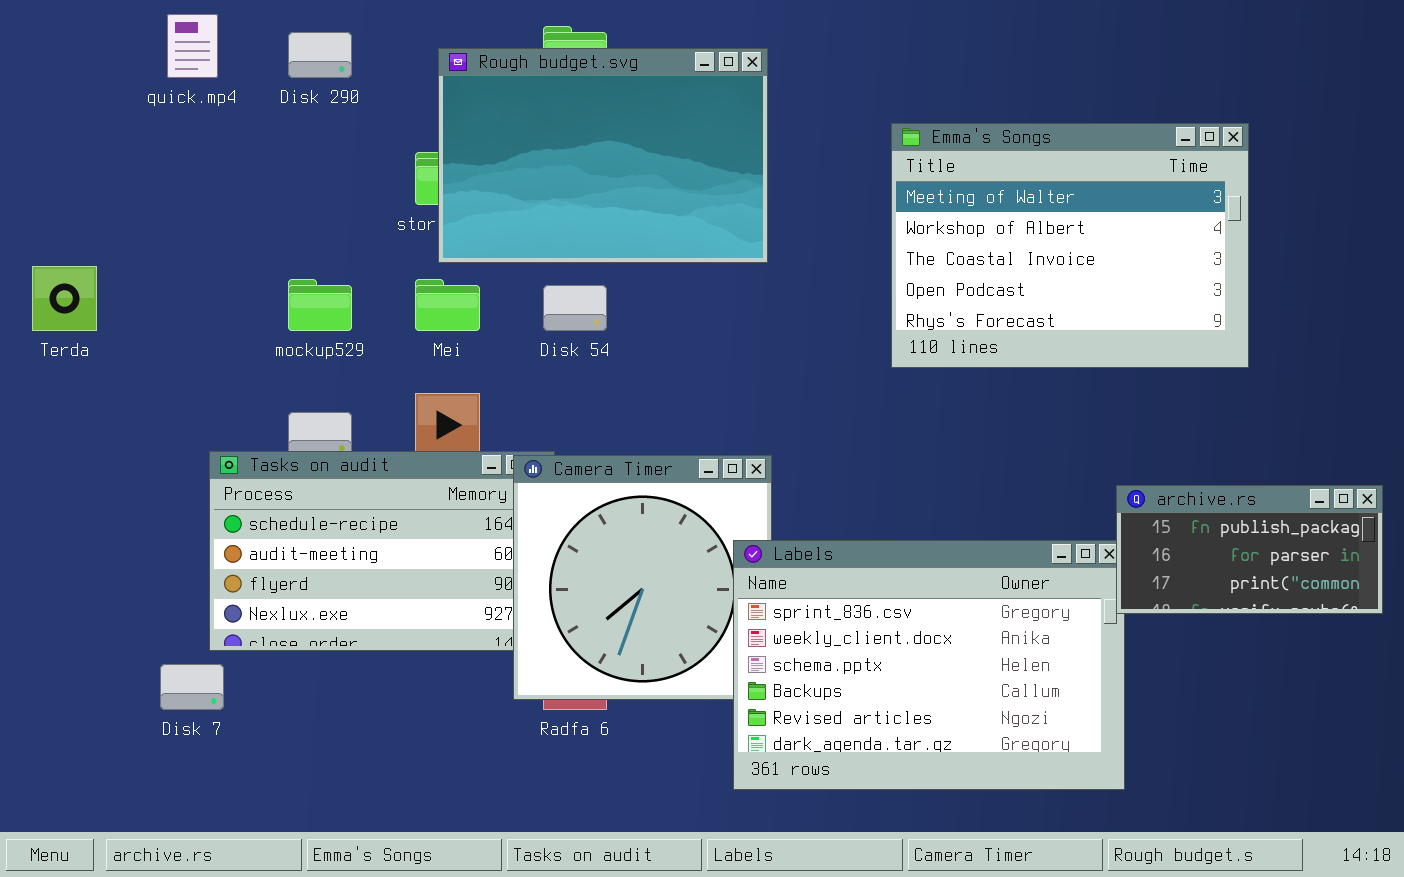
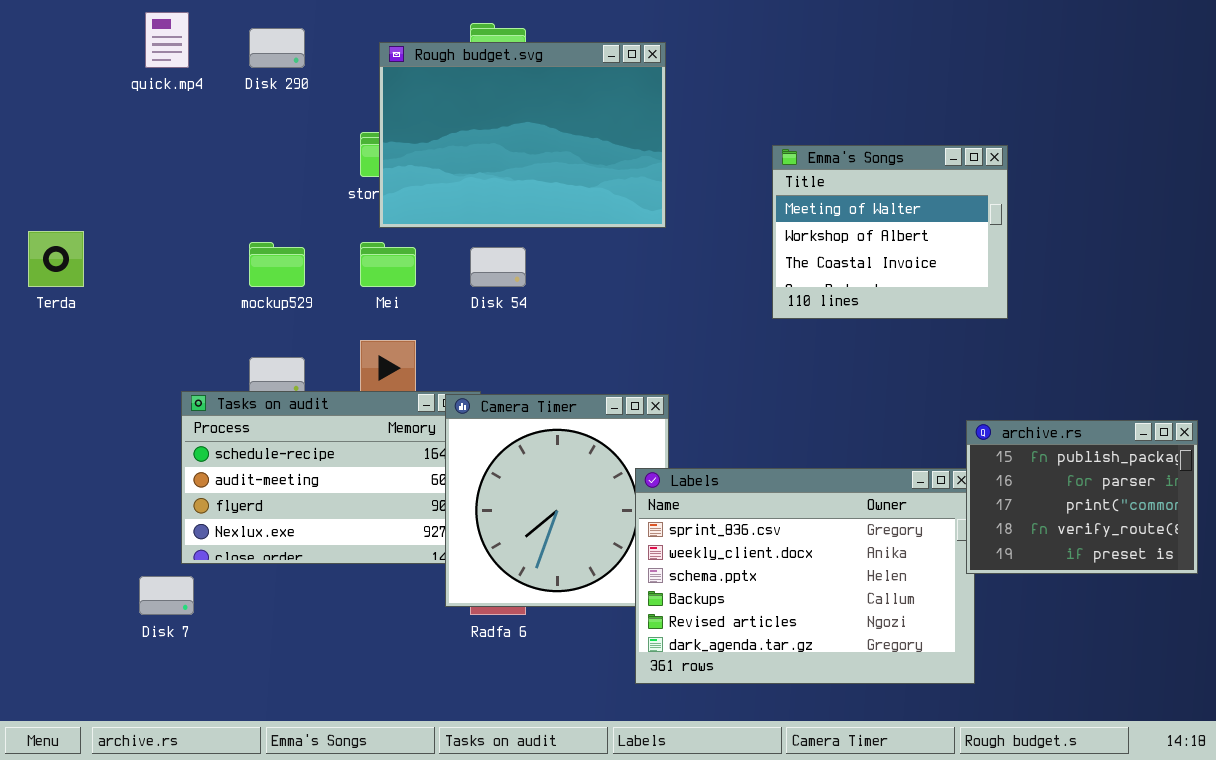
Emma's Songs: [891,123,1249,368] -> [772,145,1008,319], resized
archive.rs: [1116,485,1383,614] -> [966,420,1198,574], resized

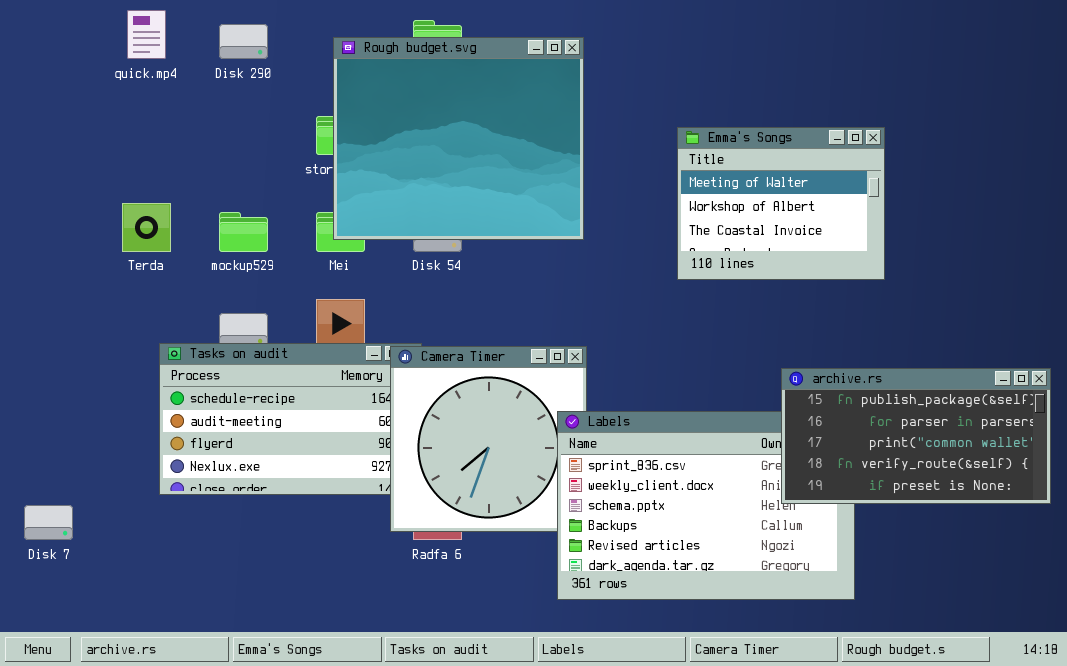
Rough budget.svg: [379,42,666,228] -> [333,37,584,240], resized
Terda: [28,231,84,287] -> [122,203,171,252], moved
archive.rs: [966,420,1198,574] -> [781,368,1051,504], resized
Disk 7: [139,576,194,615] -> [24,505,73,540], moved

